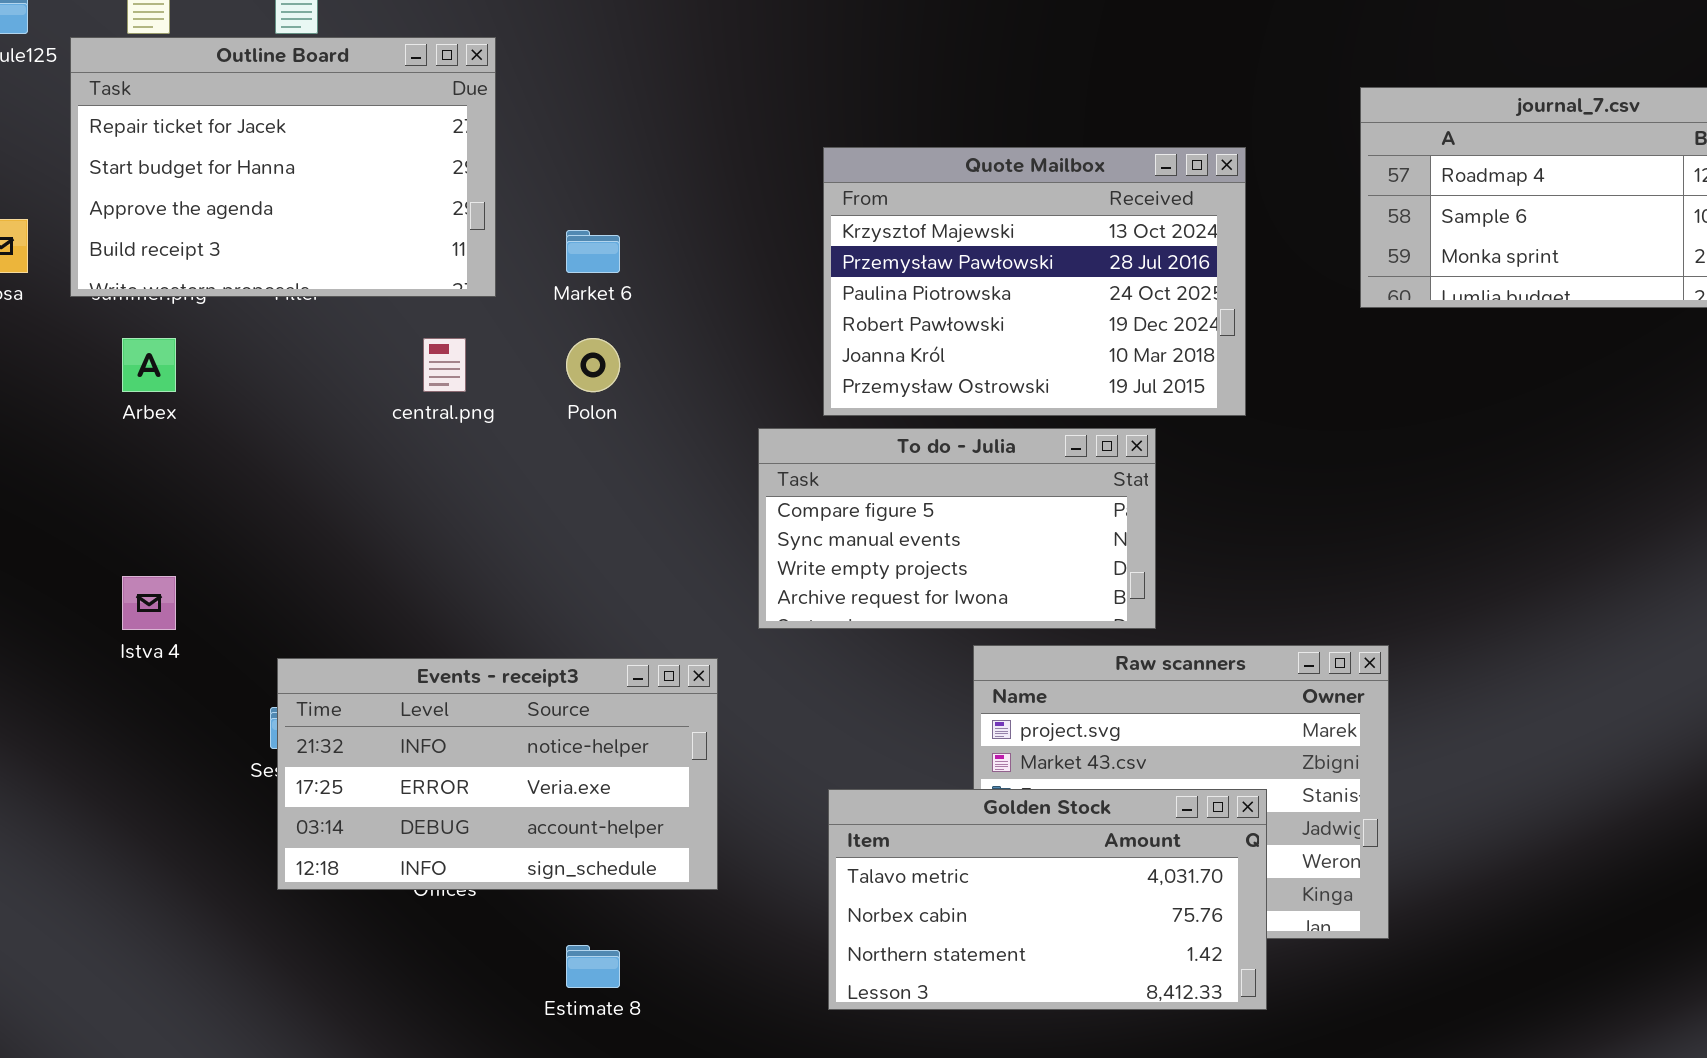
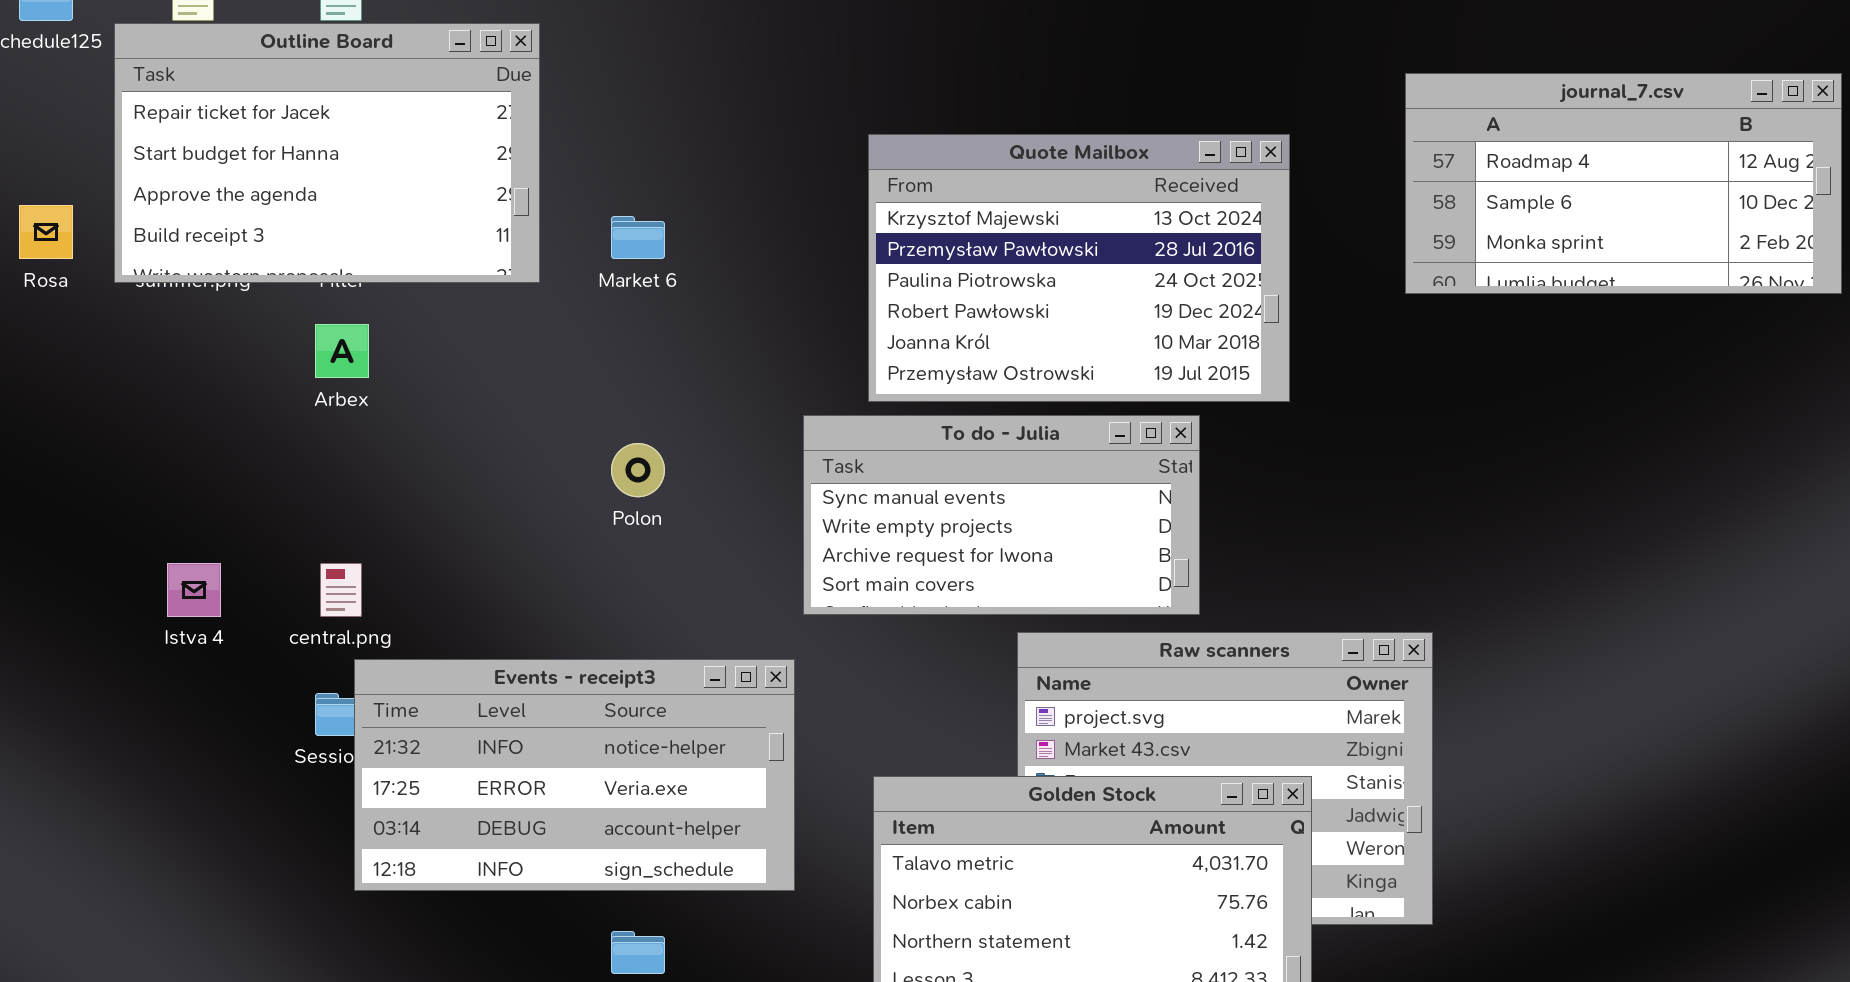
Arbex: [122,338,176,392] -> [315,324,369,378], moved
central.png: [423,338,466,392] -> [320,563,362,617], moved
Polon: [566,338,620,392] -> [611,443,665,497], moved
To do - Julia: [758,428,1156,629] -> [803,415,1200,615], scrolled down 1 row
Events - receipt3: [277,658,718,890] -> [354,659,795,891], moved

